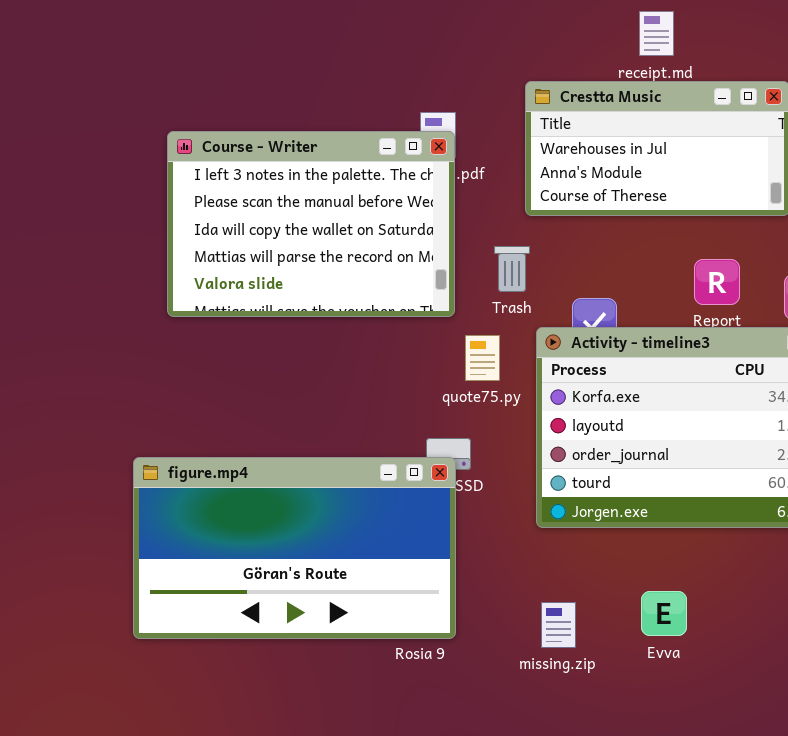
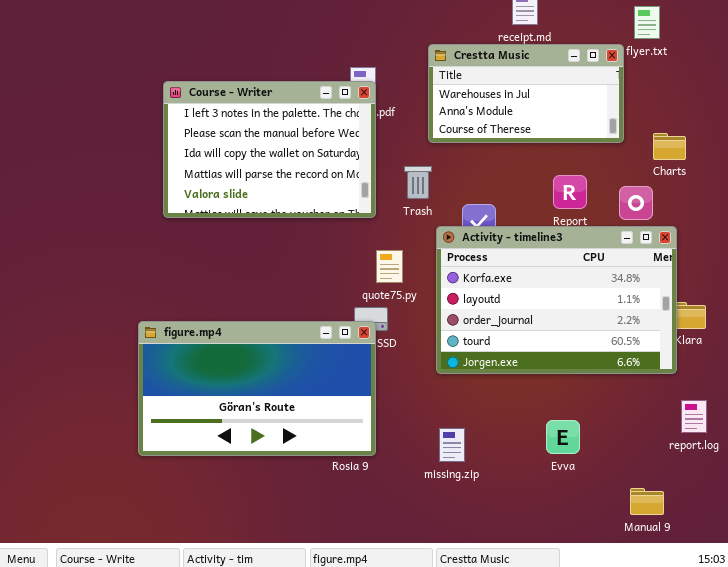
quote75.py: [465,335,500,381] -> [376,250,403,283], moved
Evva: [641,591,687,636] -> [546,420,580,454], moved

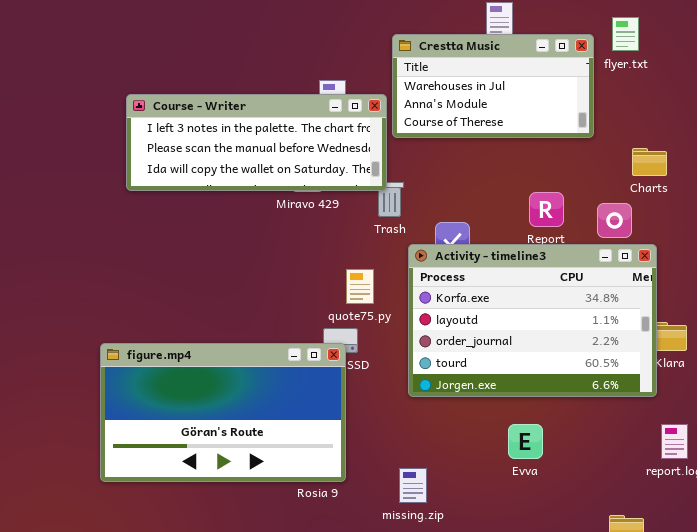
Crestta Music: [428,44,624,143] -> [392,34,594,138], moved
Course - Writer: [163,81,376,218] -> [126,94,387,191], resized
Evva: [546,420,580,454] -> [508,424,543,459], moved
missing.zip: [439,428,465,462] -> [399,468,427,503], moved

